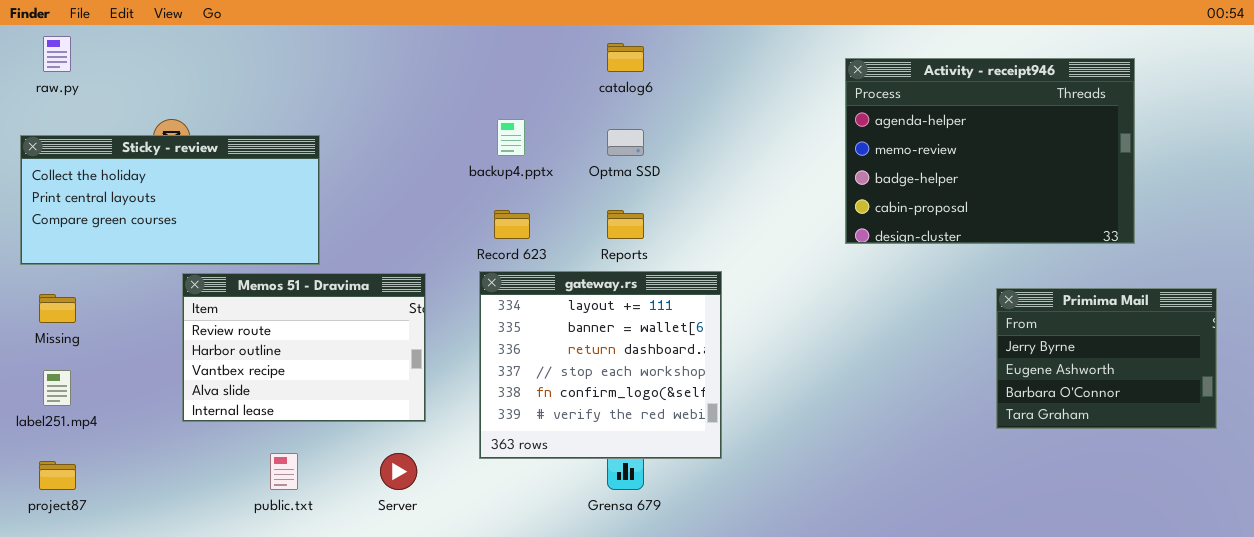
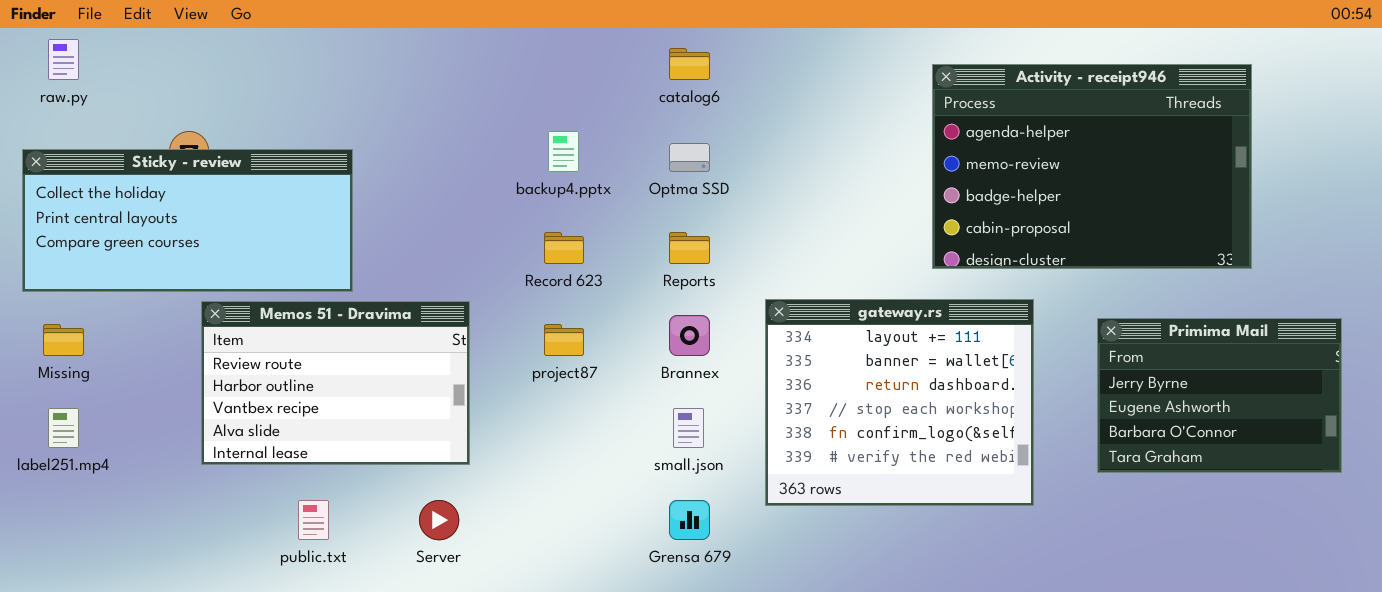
gateway.rs: [479,271,722,459] -> [765,299,1034,506], moved
project87: [39,461,76,490] -> [544,324,584,356], moved

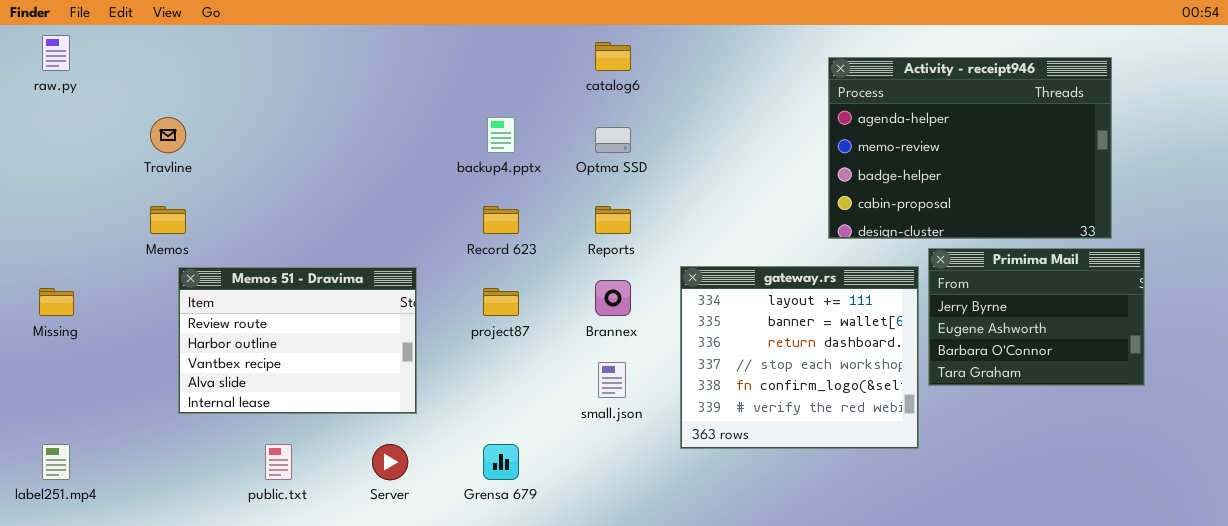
Sticky - review: [22,149,353,292] -> none, closed
Primima Mail: [1097,318,1342,473] -> [928,248,1145,386], moved
label251.mp4: [48,408,79,448] -> [42,444,70,480], moved
Grensa 679: [669,500,710,540] -> [483,444,519,480], moved

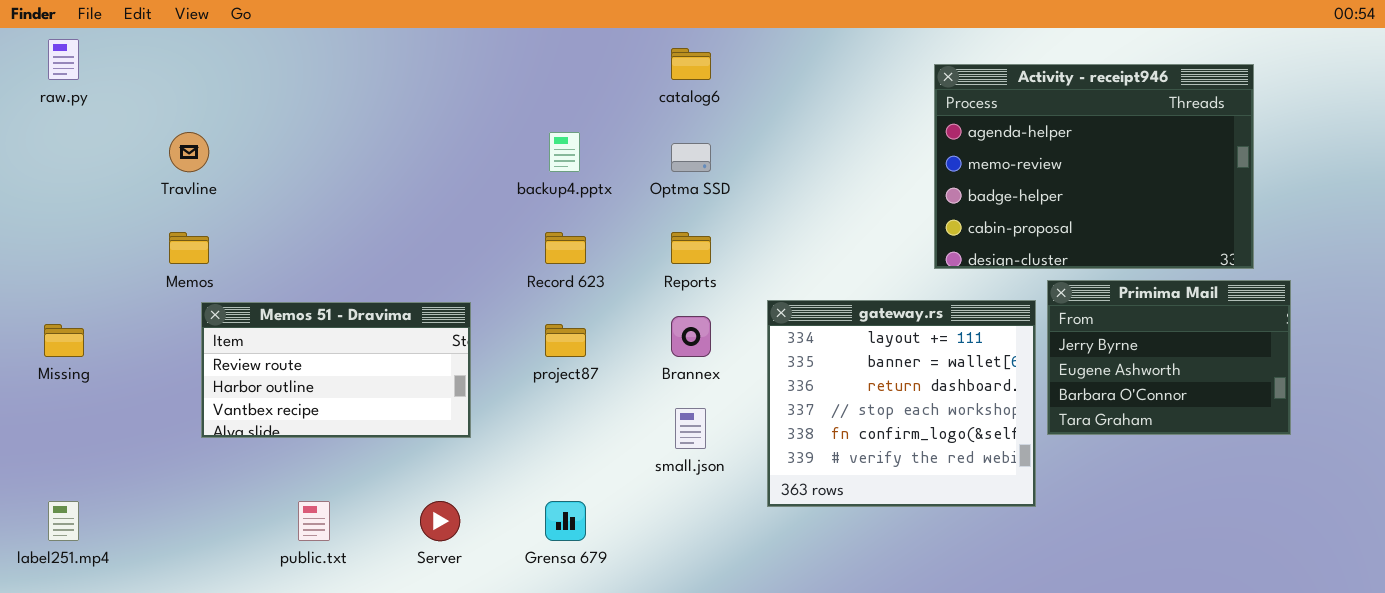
Memos 51 - Dravima: [178,267,417,414] -> [201,302,471,438], resized

